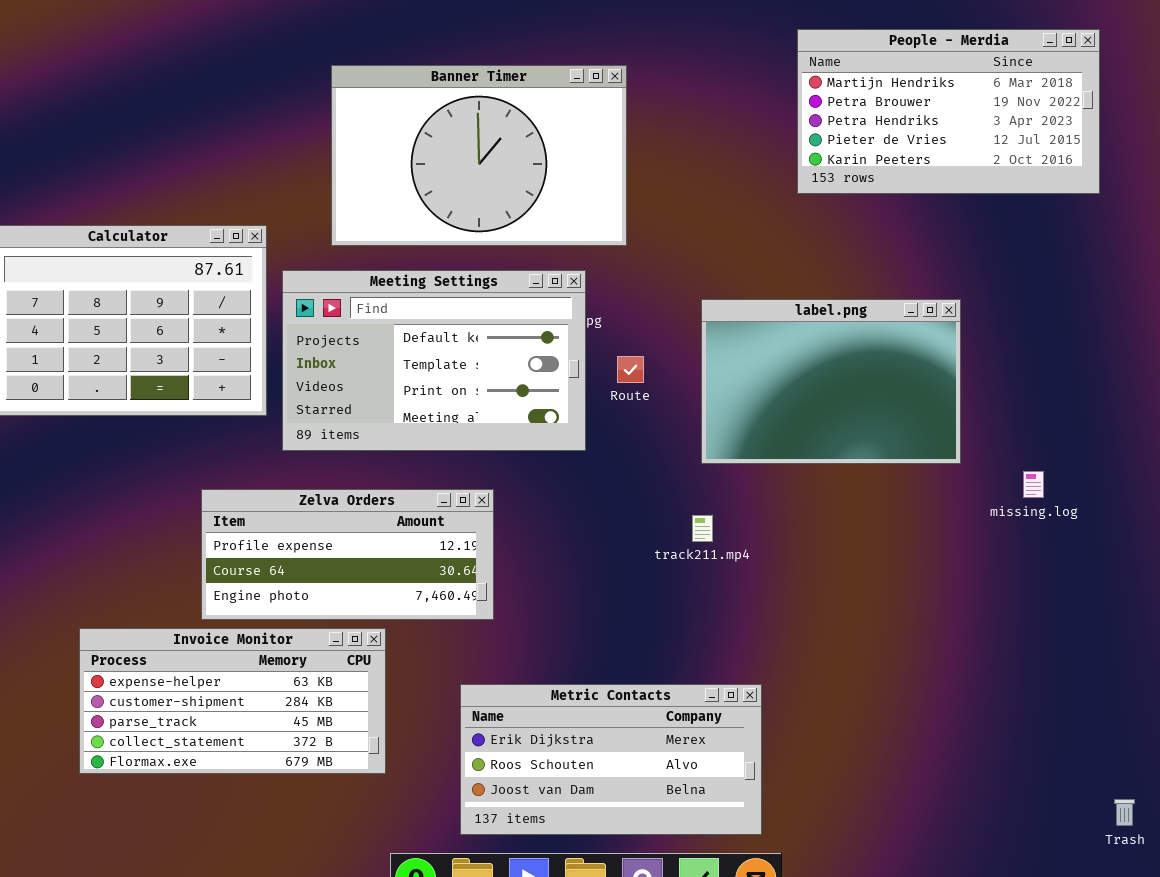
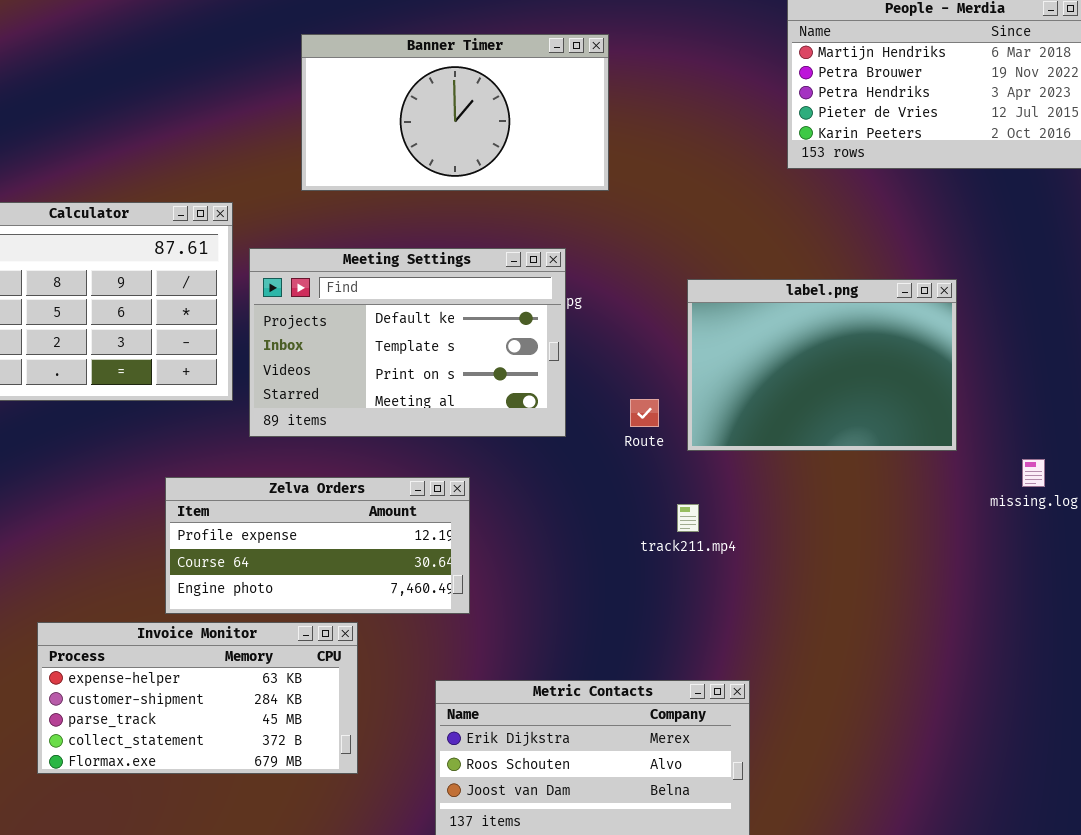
Banner Timer: [331,65,627,246] -> [301,34,609,191], resized
Route: [617,356,644,383] -> [630,399,659,427], moved

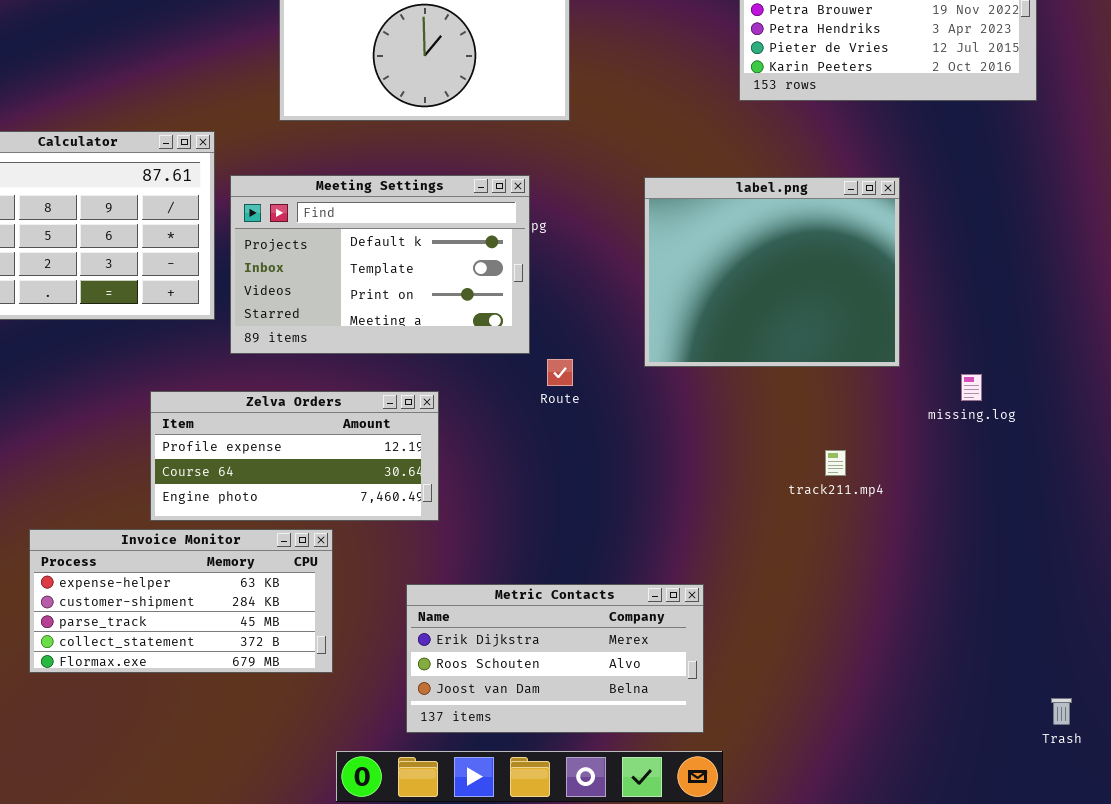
label.png: [687,279,957,451] -> [644,177,900,367], resized
Route: [630,399,659,427] -> [547,359,573,386], moved
track211.mp4: [677,504,699,532] -> [825,450,846,476], moved

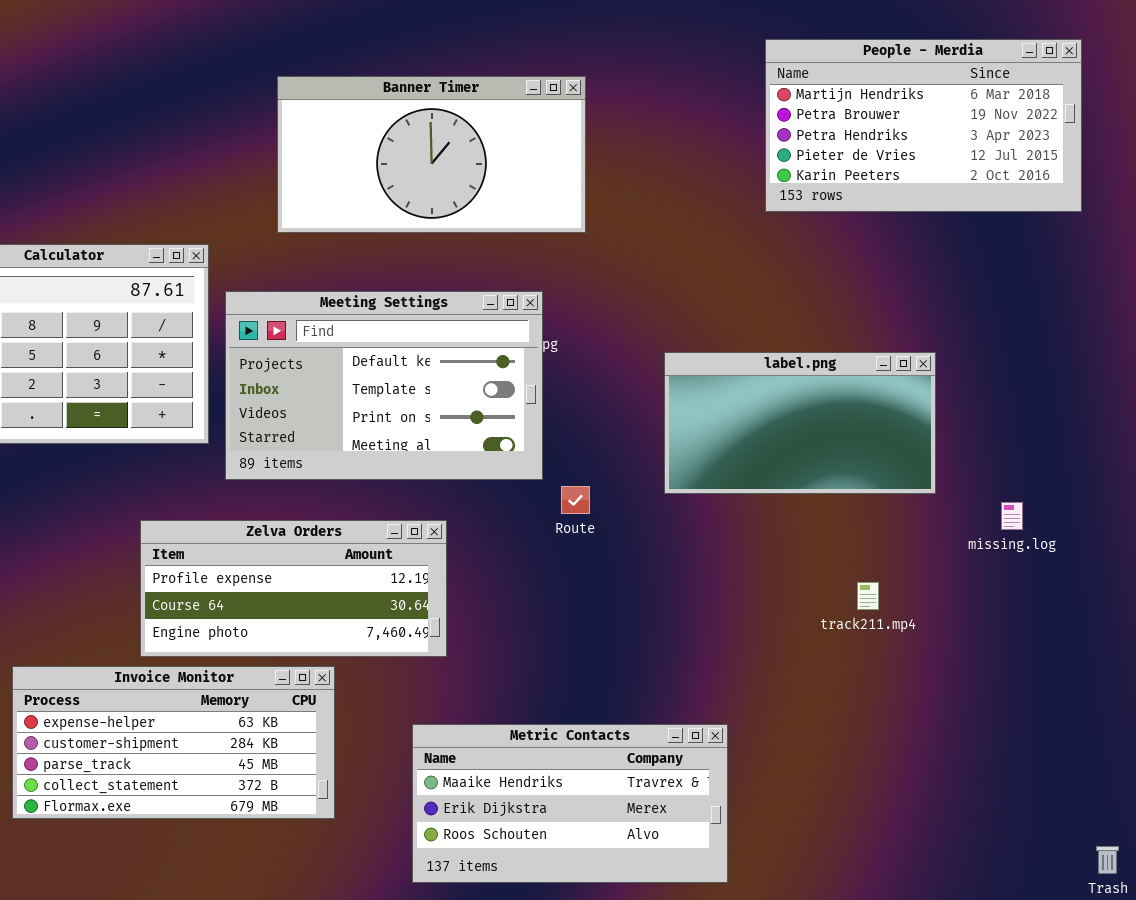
label.png: [644,177,900,367] -> [664,352,936,494], resized
Metric Contacts: [406,584,704,733] -> [412,724,728,883], scrolled up 1 row

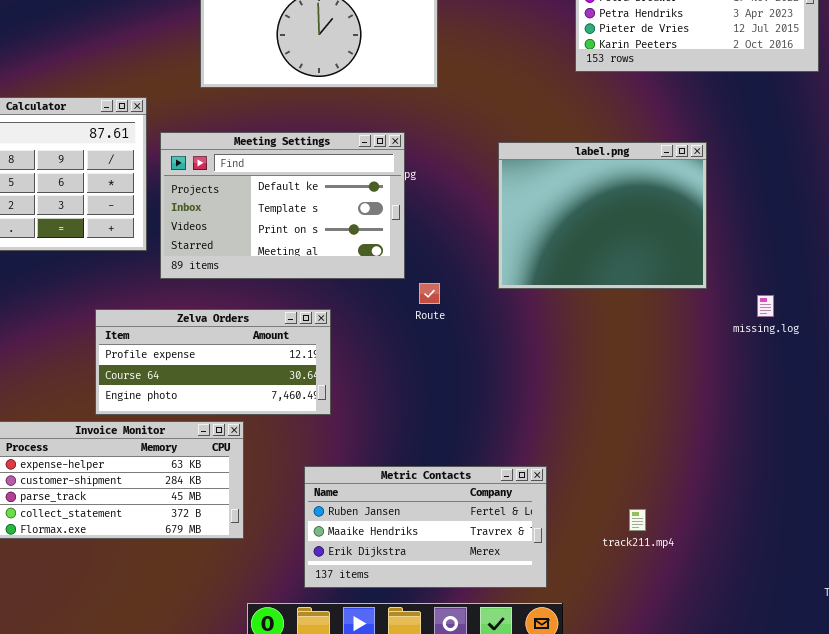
label.png: [664,352,936,494] -> [498,142,707,289], resized
track211.mp4: [857,582,879,610] -> [629,509,646,531], moved
Metric Contacts: [412,724,728,883] -> [304,466,547,588], scrolled up 1 row

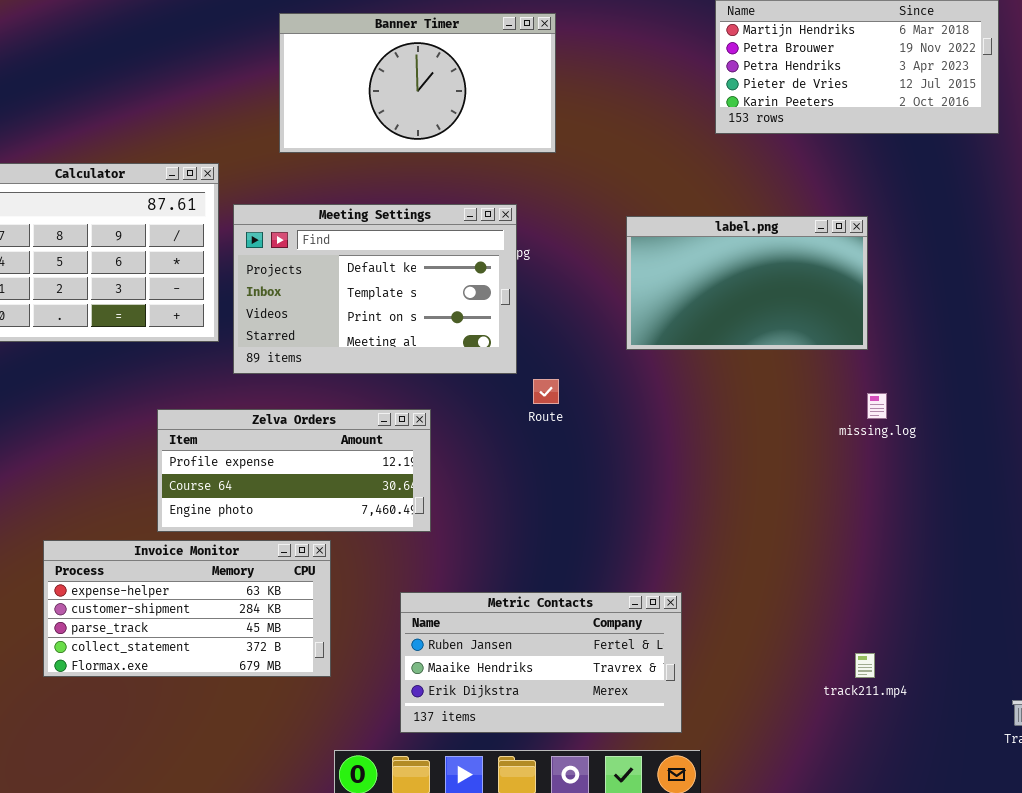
label.png: [498,142,707,289] -> [626,216,868,350], resized
missing.log: [757,295,774,317] -> [867,393,887,419], moved
track211.mp4: [629,509,646,531] -> [855,653,875,678], moved

